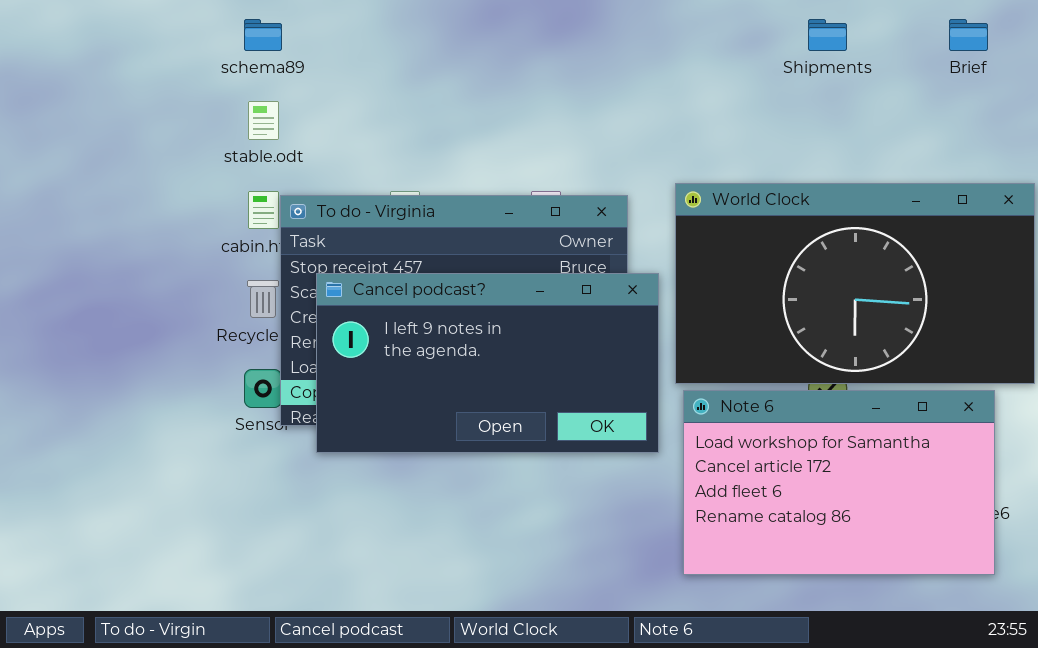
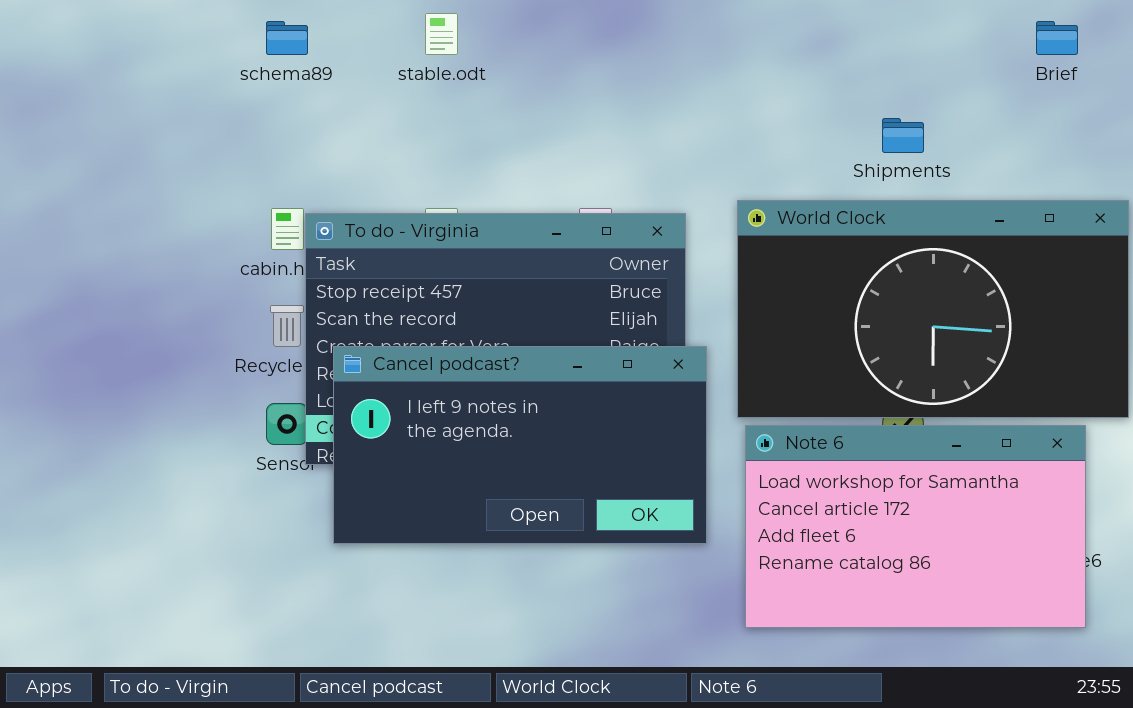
Shipments: [808,19,847,51] -> [882,118,924,153], moved
stable.odt: [248,101,279,140] -> [425,13,458,55], moved
Cancel podcast?: [316,273,659,453] -> [333,346,707,544], moved

